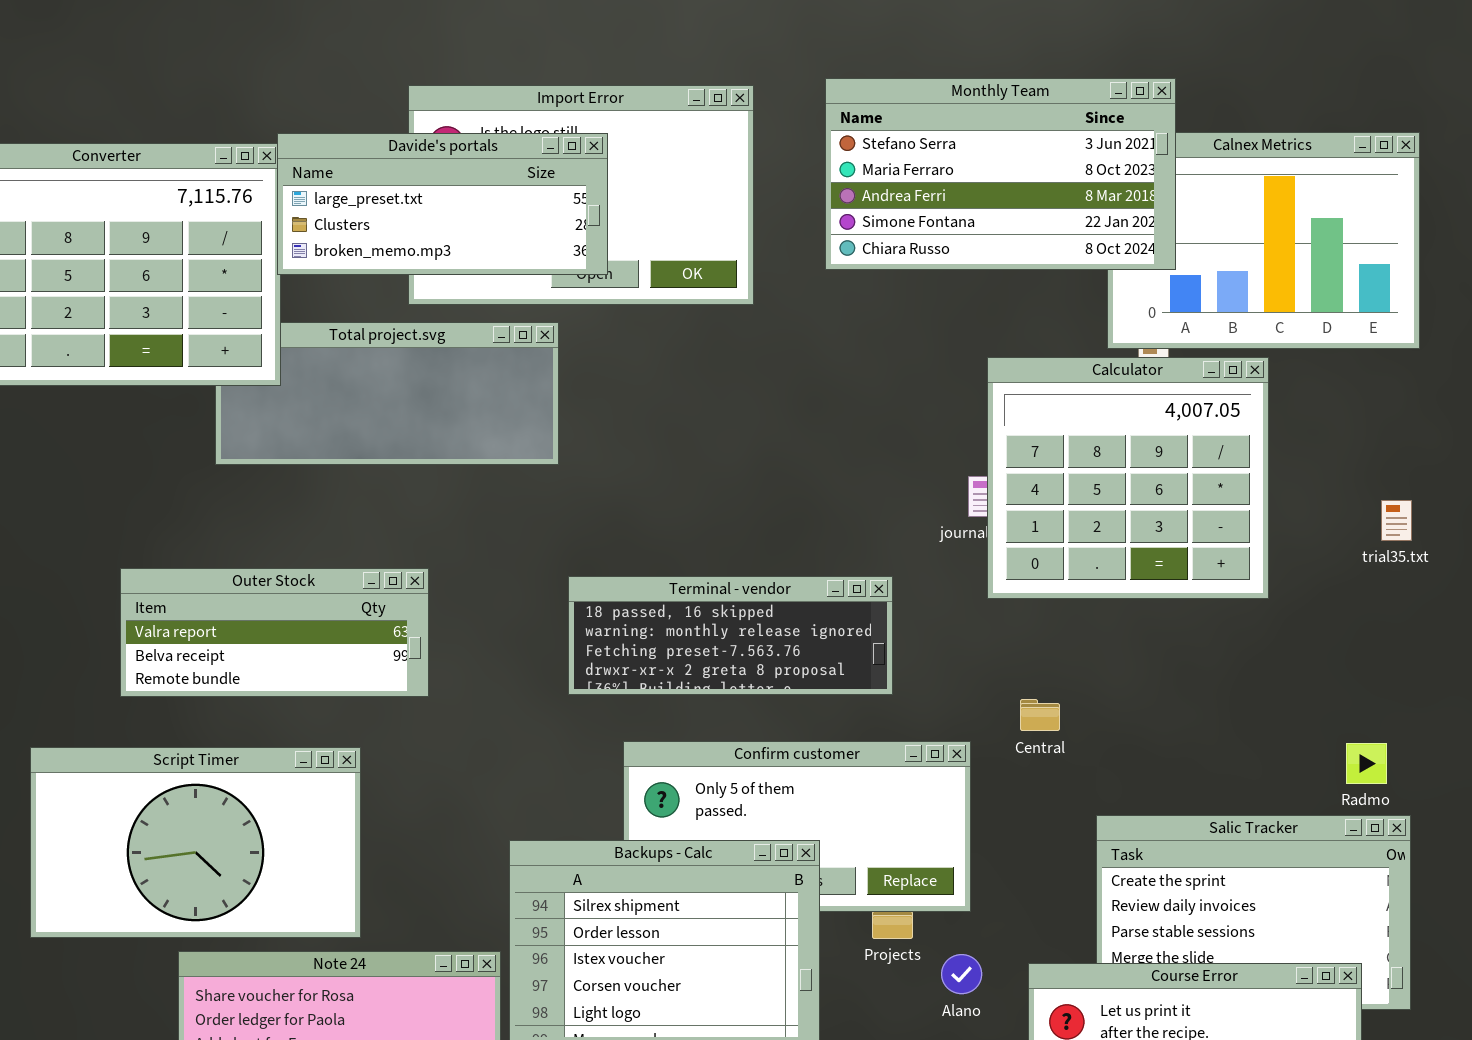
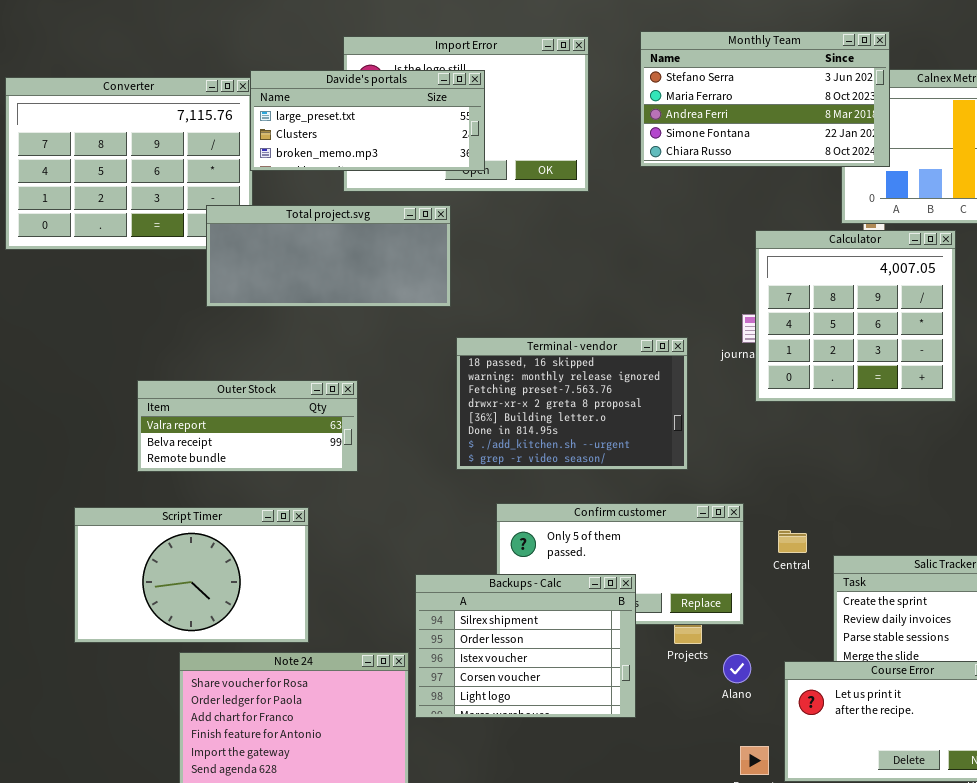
Total project.svg: [215,322,559,465] -> [206,205,451,307], raised
Terminal - vendor: [568,576,893,695] -> [456,337,688,470], resized
Central: [1020,699,1060,731] -> [778,530,807,553], moved

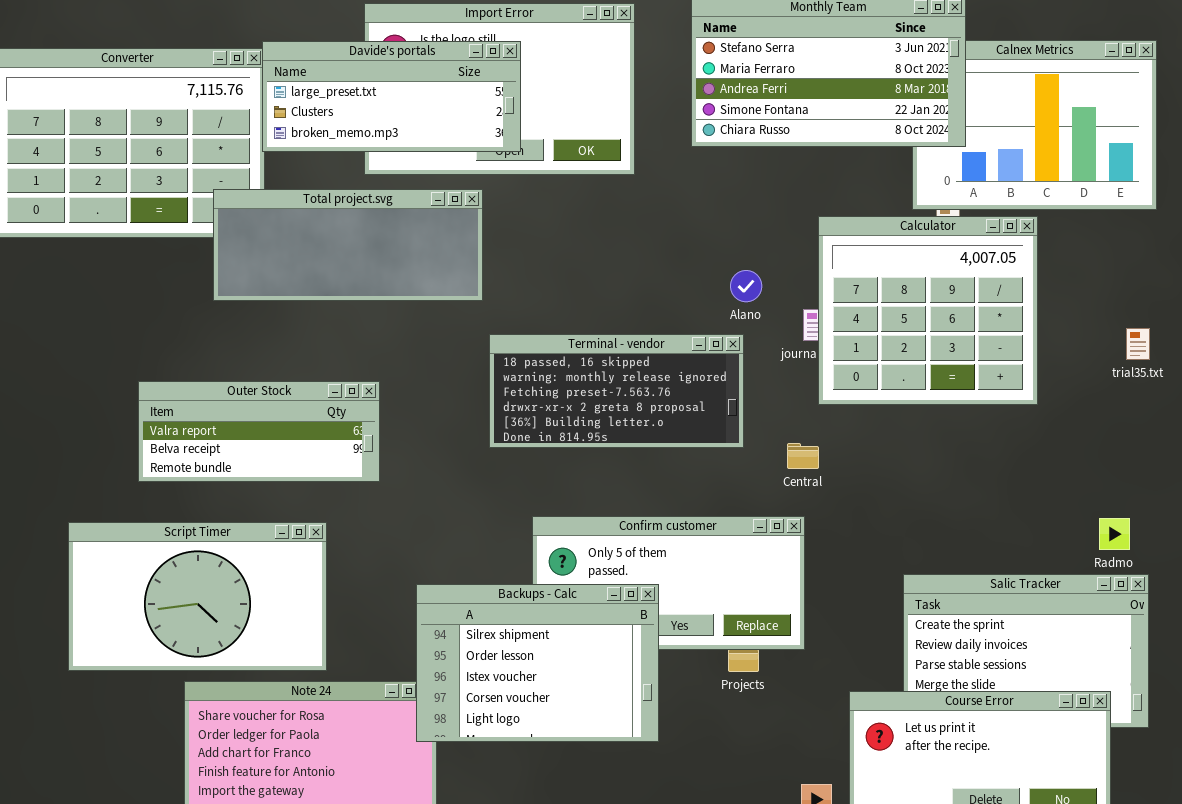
Terminal - vendor: [456,337,688,470] -> [489,334,744,448], resized
Central: [778,530,807,553] -> [787,443,819,469], moved
Backups - Calc: [415,574,636,718] -> [416,584,659,742], moved
Alano: [723,654,751,683] -> [730,270,762,302], moved

